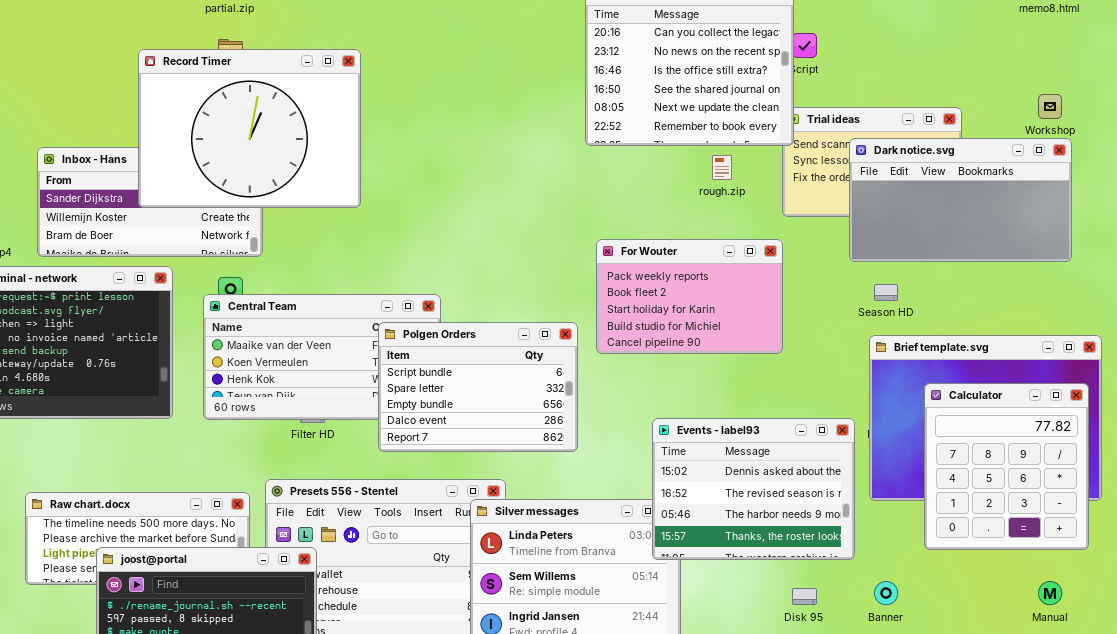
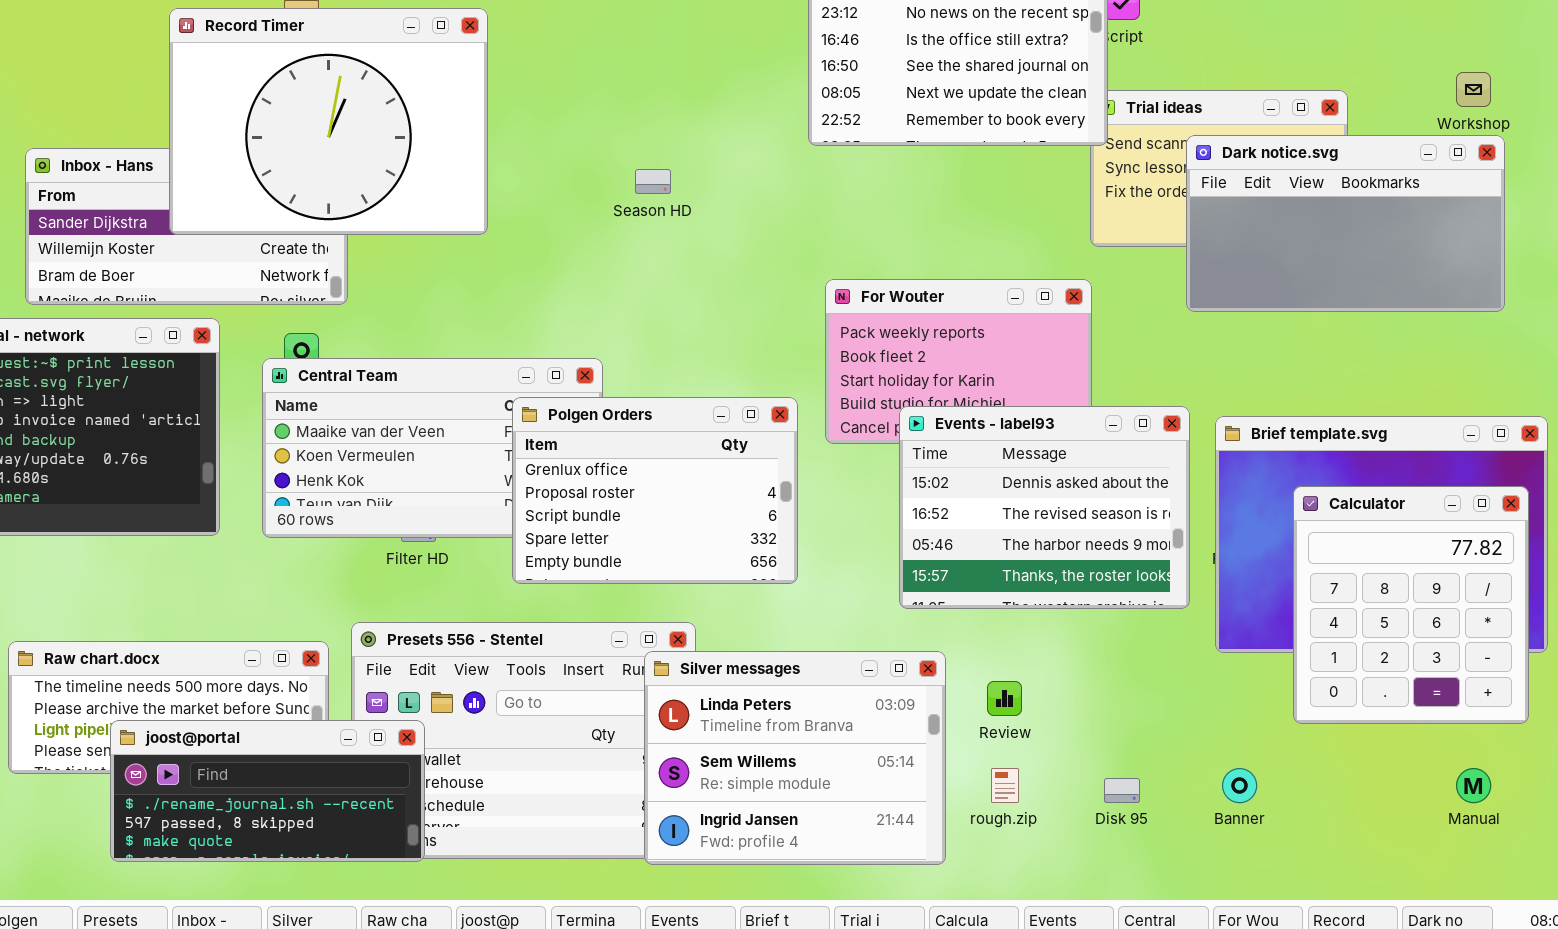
rough.zip: [712,155,732,180] -> [991,768,1019,803], moved
Season HD: [874,284,898,301] -> [635,169,671,194], moved
Polgen Orders: [378,322,578,452] -> [512,397,798,584], scrolled up 2 rows
Events - label93: [652,418,855,560] -> [899,406,1190,609], moved

